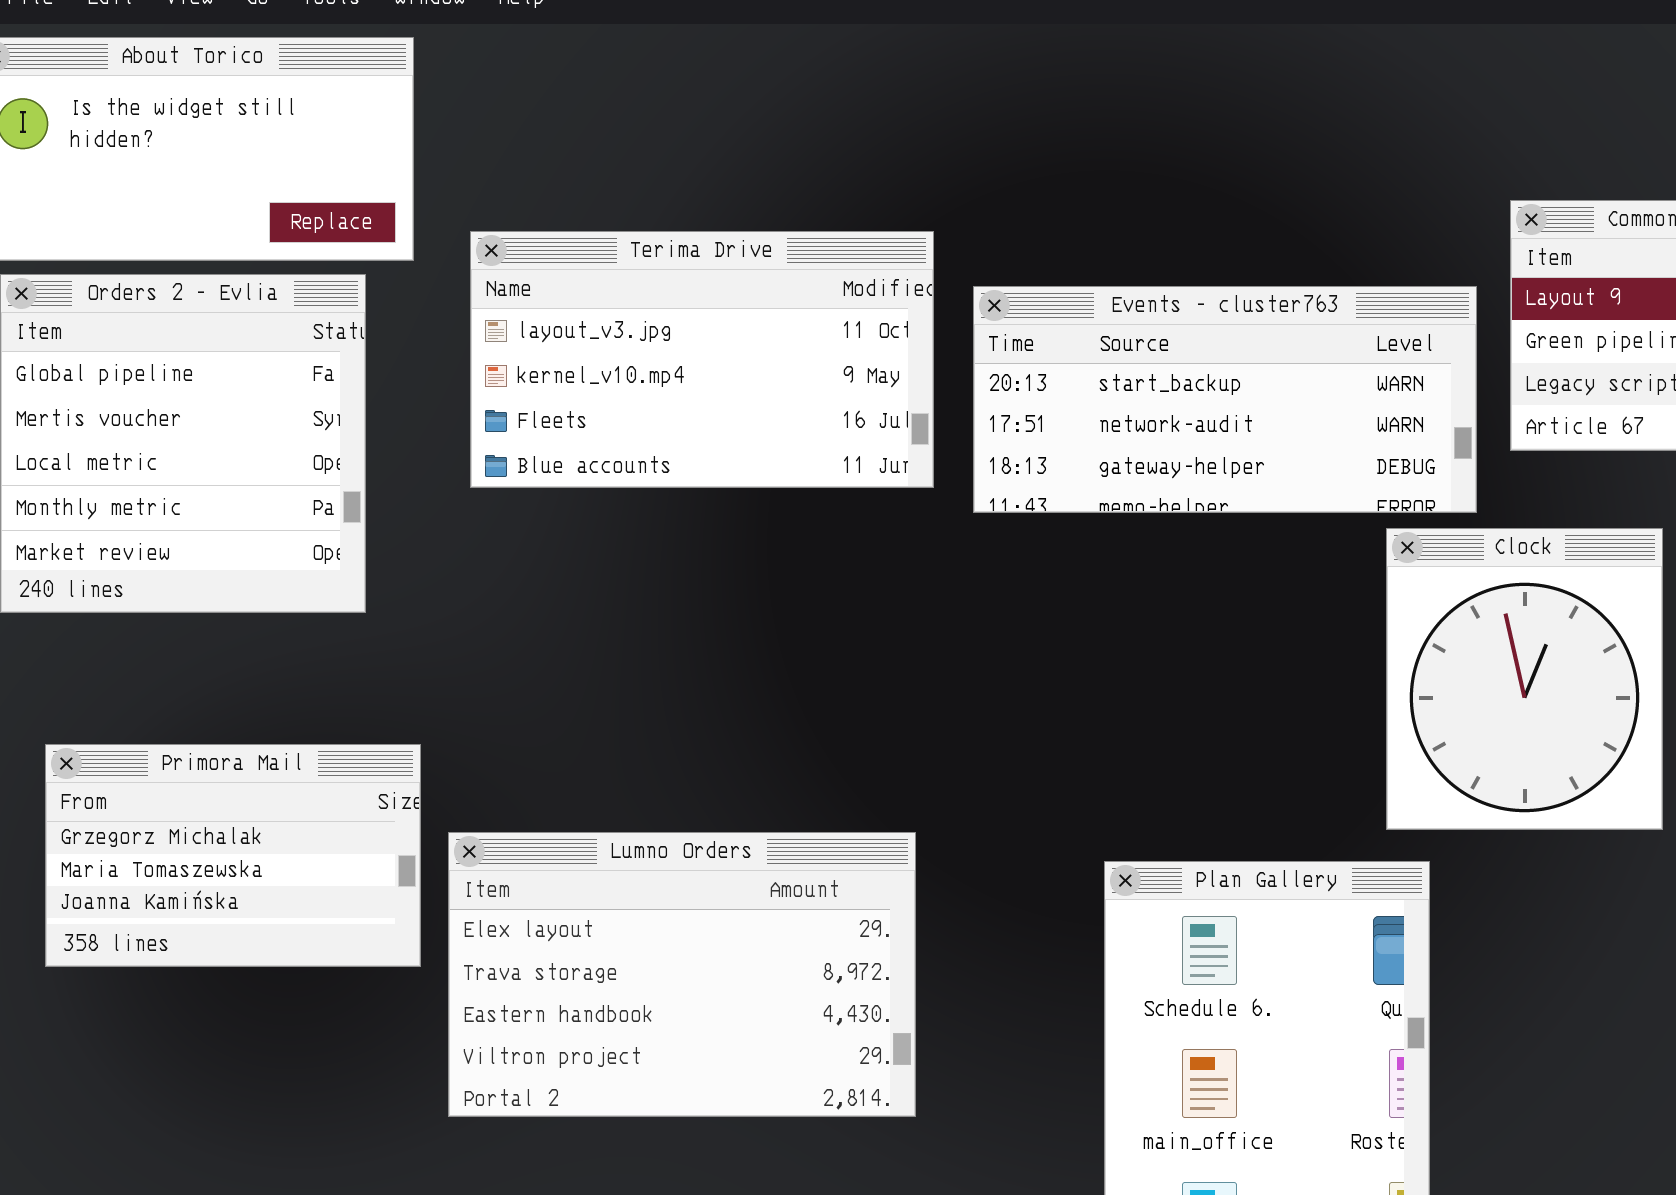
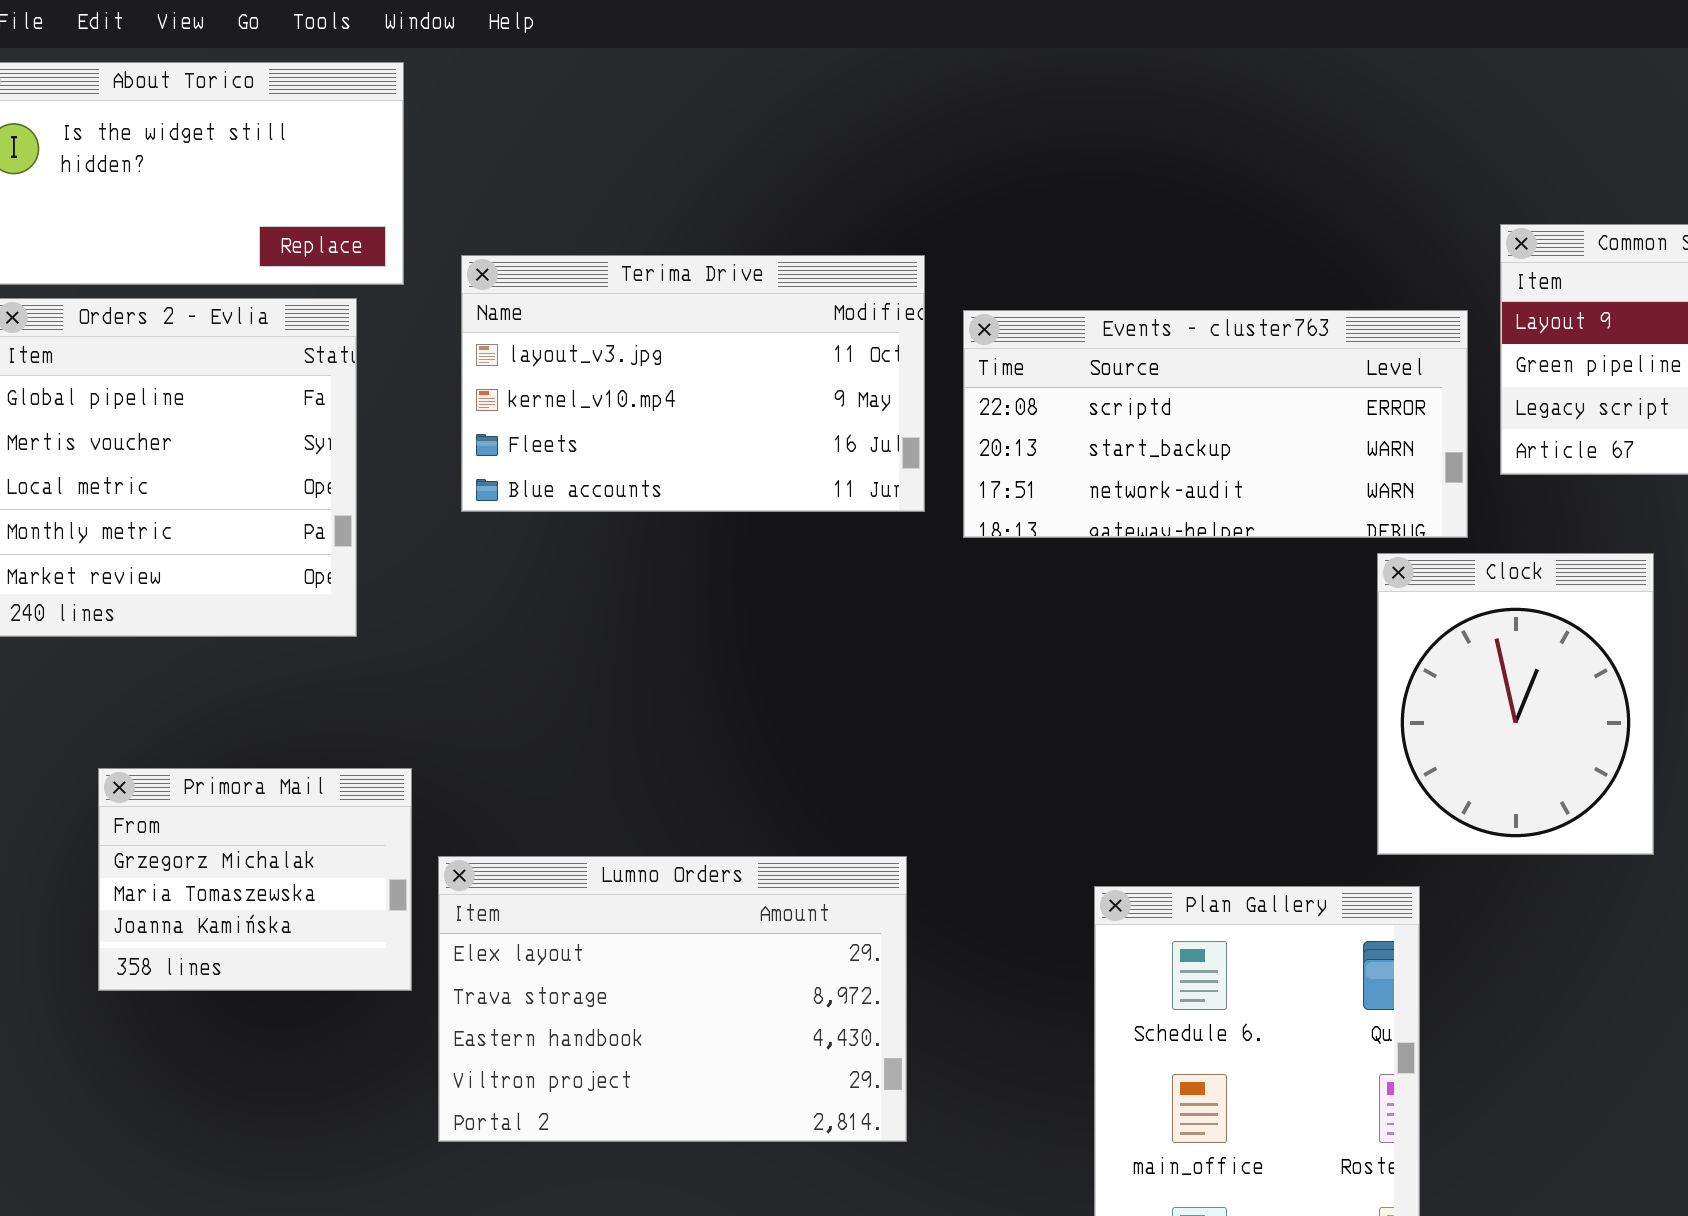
Events - cluster763: [973,286,1477,513] -> [963,310,1468,538], scrolled up 1 row
Primora Mail: [45,744,421,967] -> [98,768,412,991], resized

